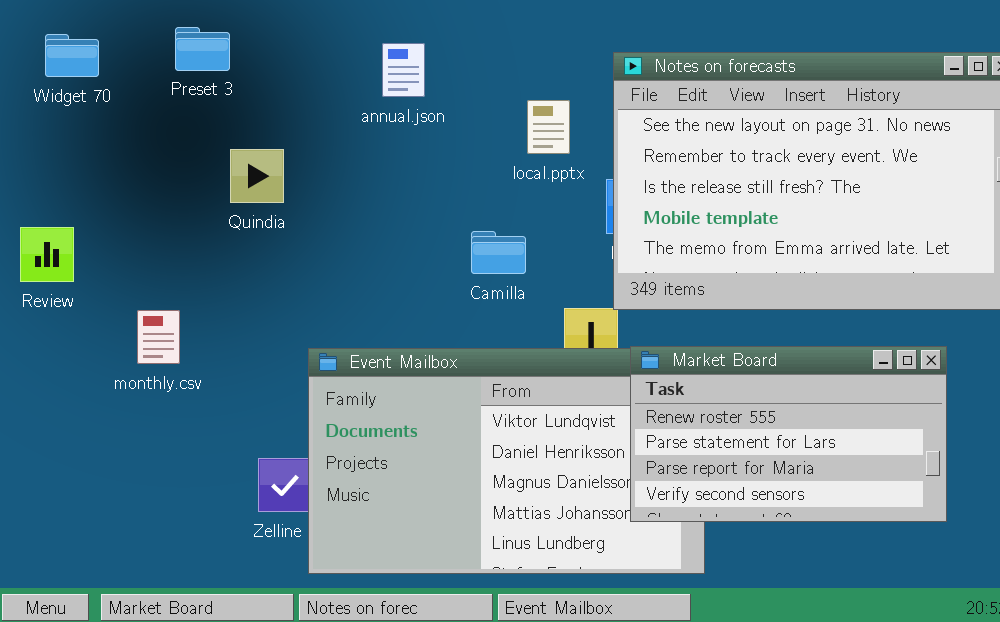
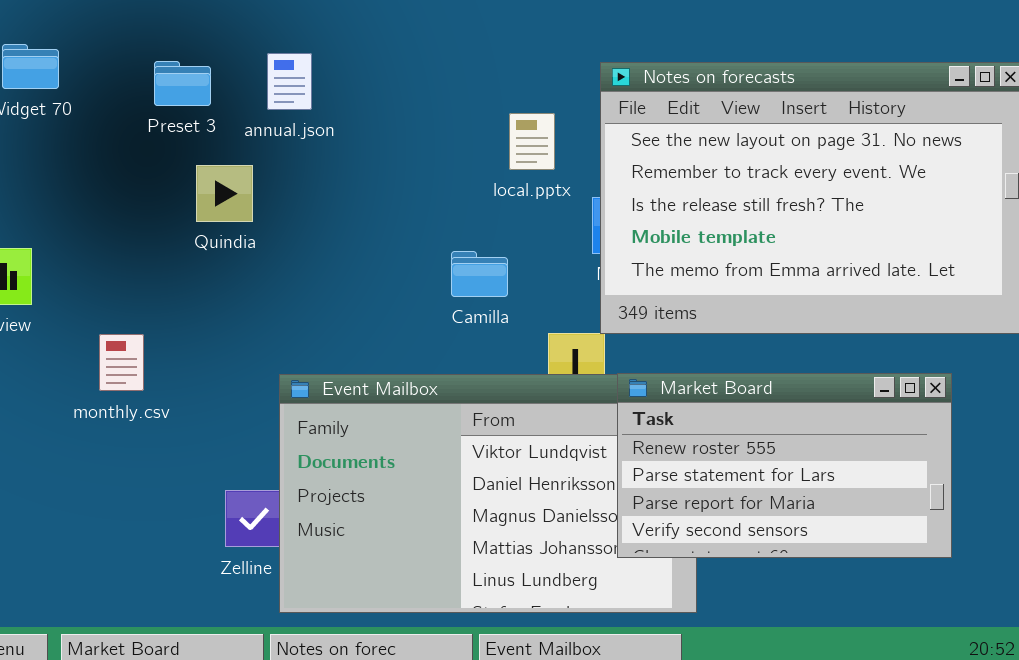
Preset 3: [175,27,230,71] -> [154,61,211,106], moved
annual.json: [382,43,425,97] -> [267,53,312,110], moved

